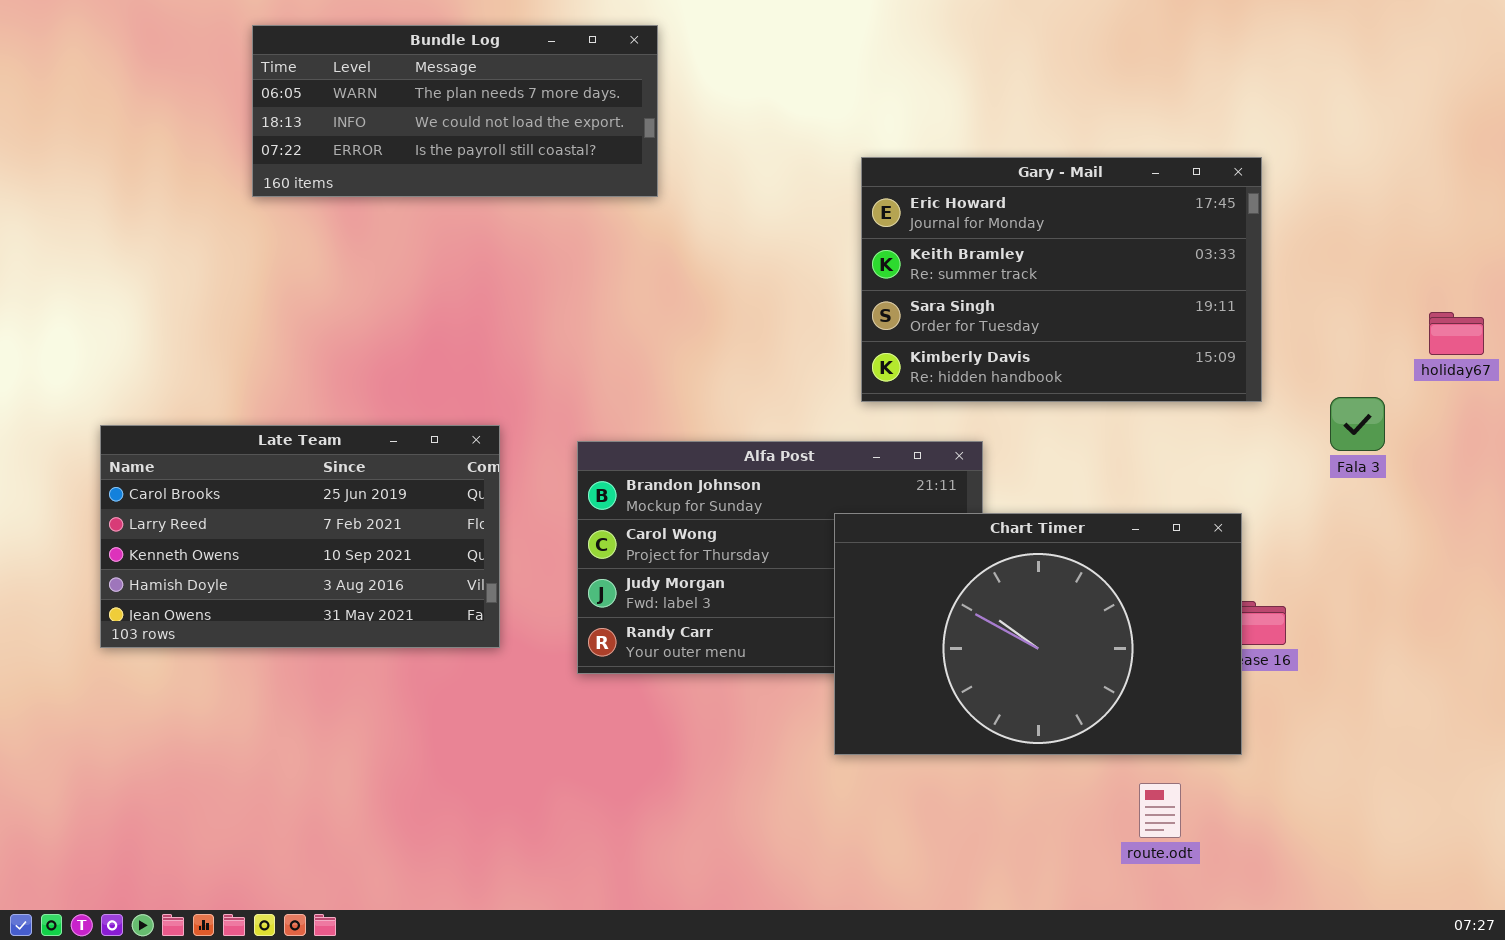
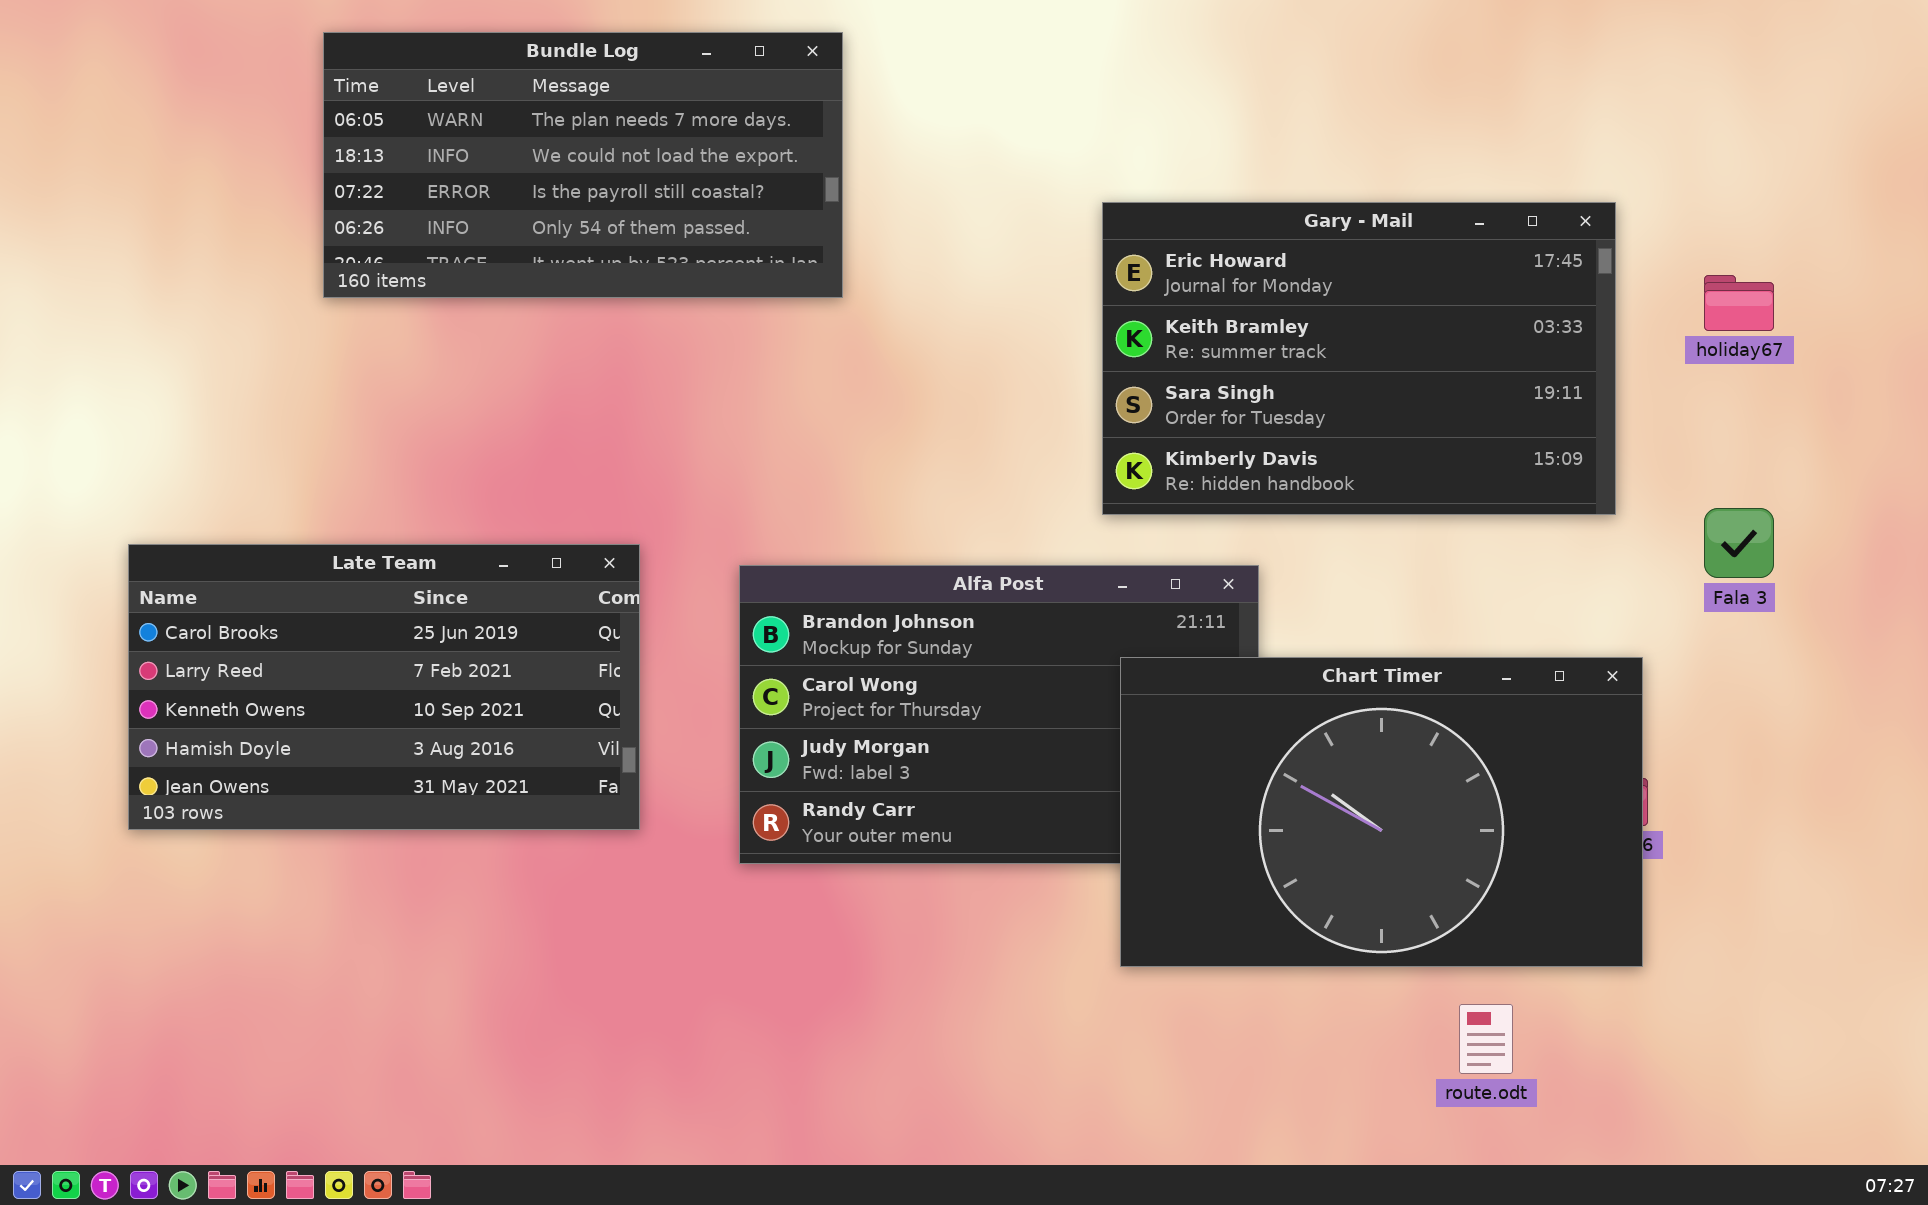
Bundle Log: [252,25,658,197] -> [323,32,843,298], resized
holiday67: [1429,312,1484,355] -> [1704,275,1774,331], moved
Chart Timer: [834,513,1242,755] -> [1120,657,1643,967], moved

